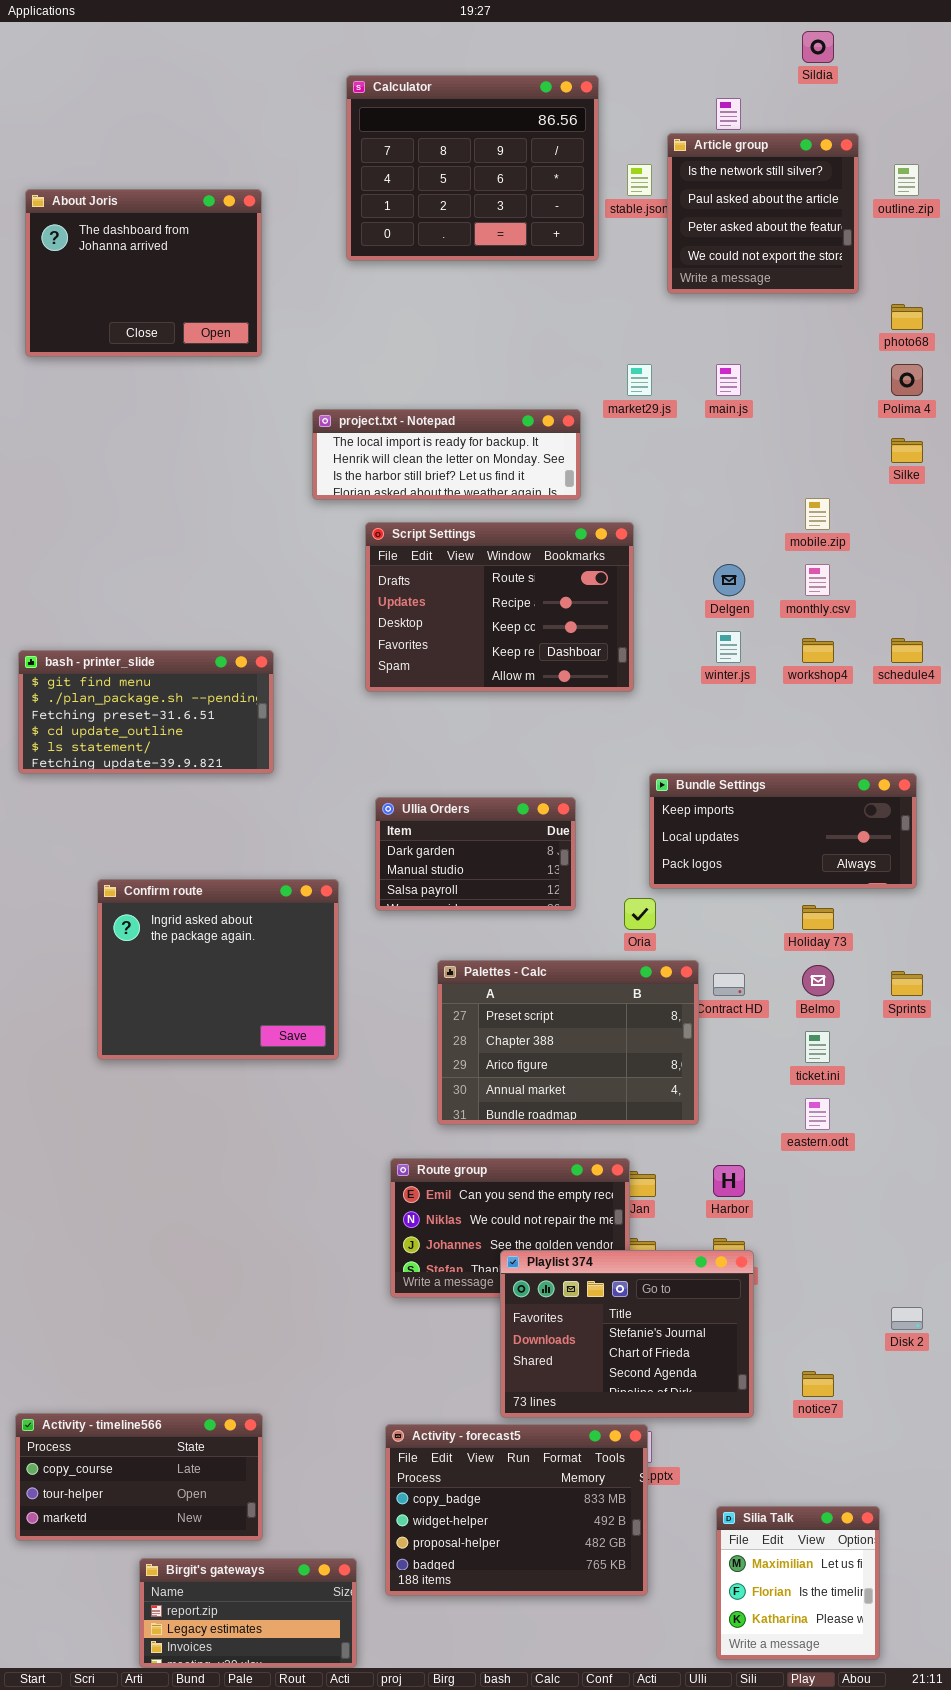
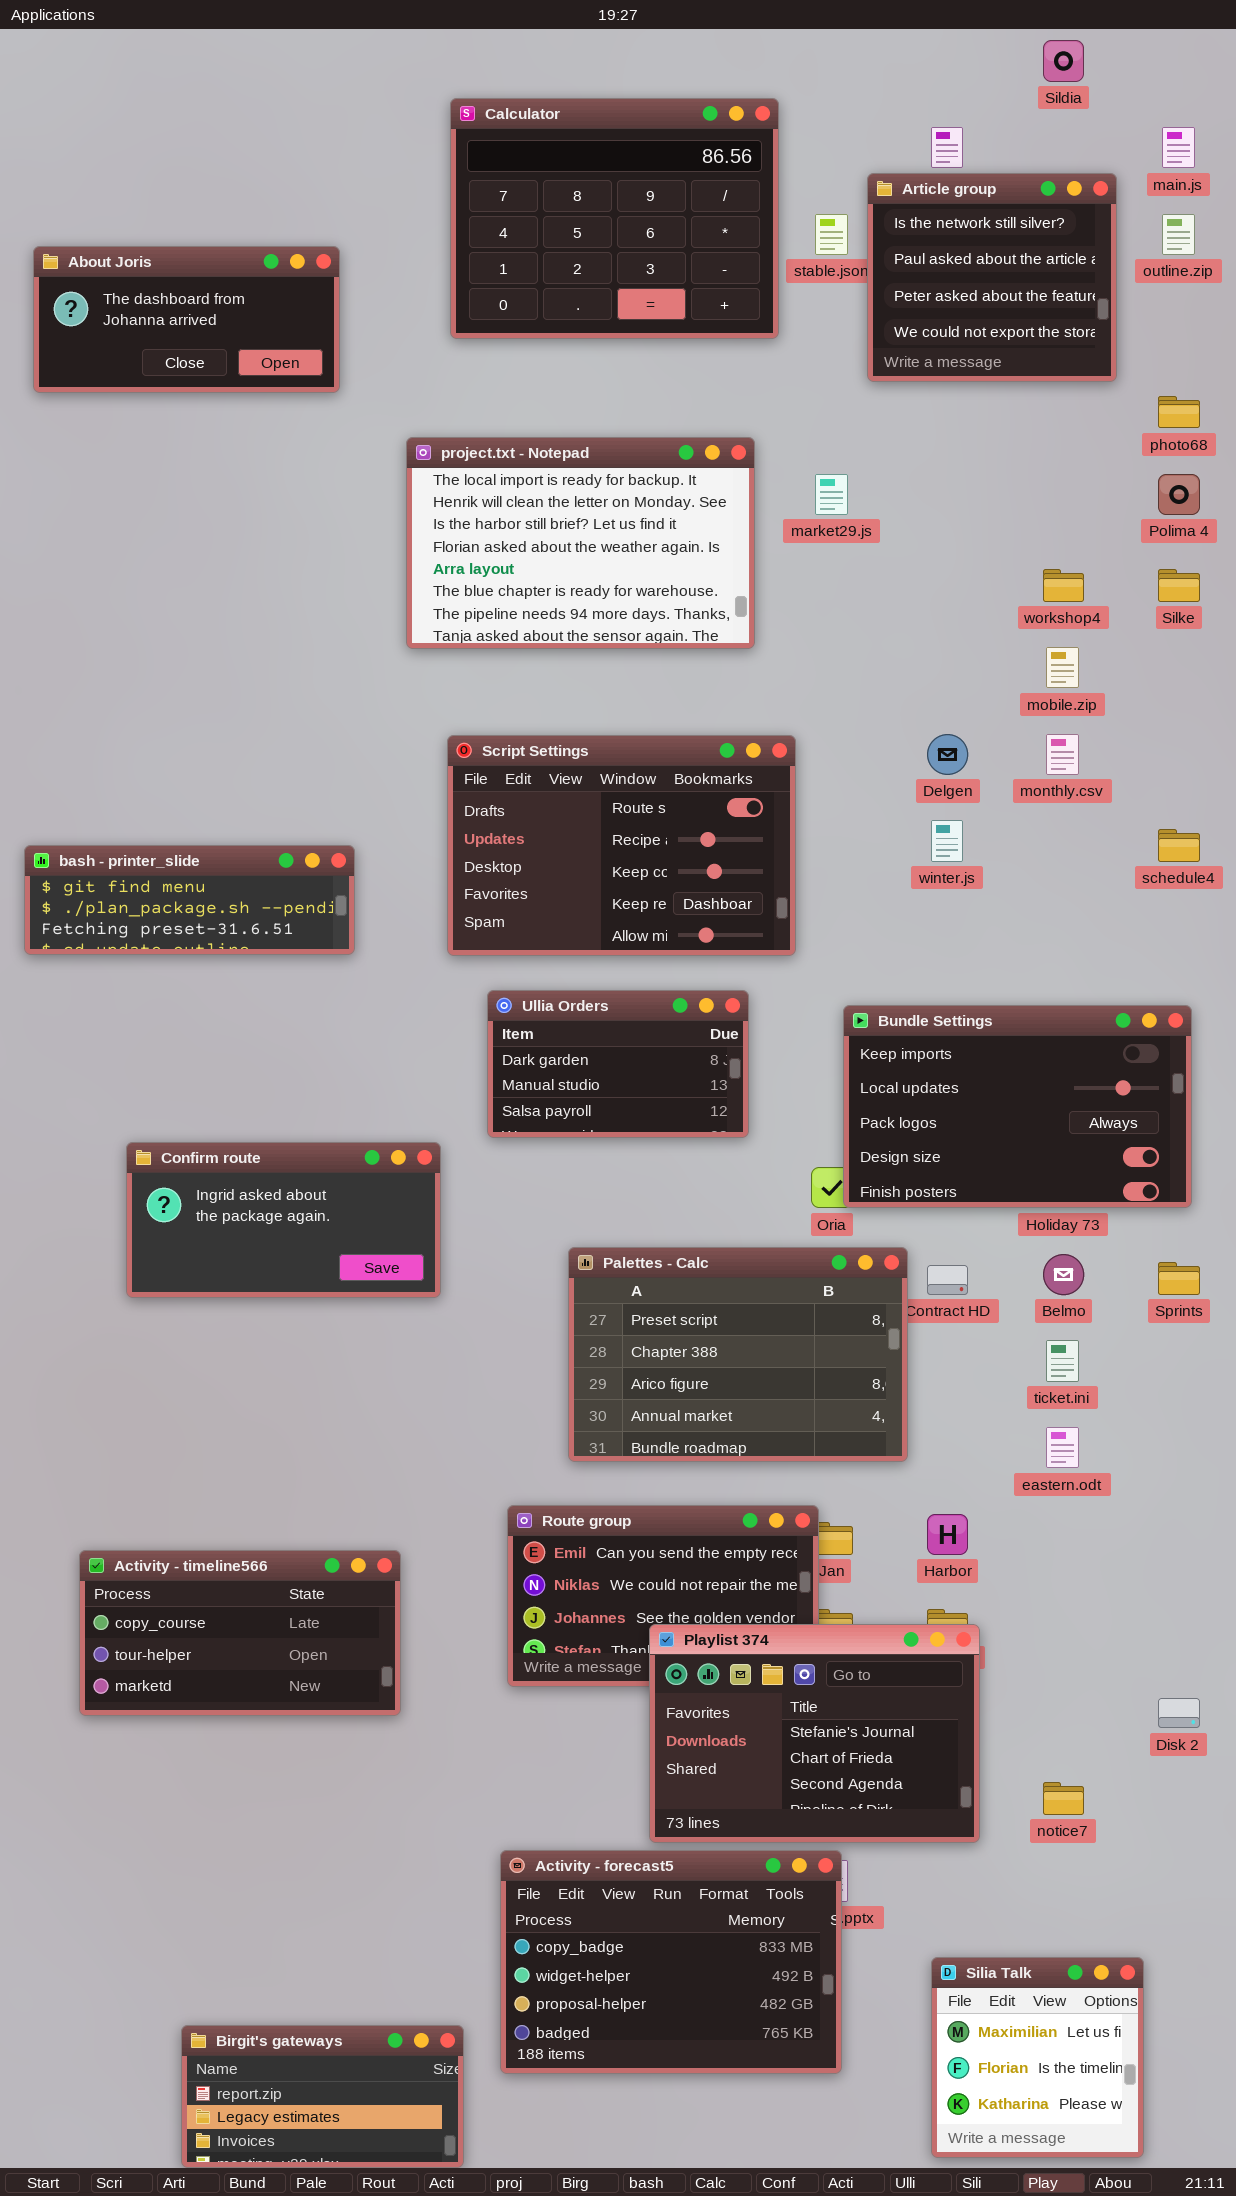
About Joris: [25,189,262,357] -> [33,246,340,393], resized
main.js: [716,364,741,396] -> [1162,127,1195,168], moved
project.txt - Notepad: [312,409,581,500] -> [406,437,755,649], resized
Script Settings: [365,522,634,692] -> [447,735,796,956], moved
workshop4: [802,638,834,663] -> [1043,569,1084,602], moved
bash - printer_slide: [18,650,274,774] -> [24,845,355,955], resized
Bundle Settings: [649,773,917,889] -> [843,1005,1192,1208], resized
Ullia Orders: [375,797,576,911] -> [487,990,749,1138], moved
Confirm route: [97,879,339,1060] -> [126,1142,441,1298], resized
Activity - timeline566: [15,1413,263,1541] -> [79,1550,401,1716], moved

